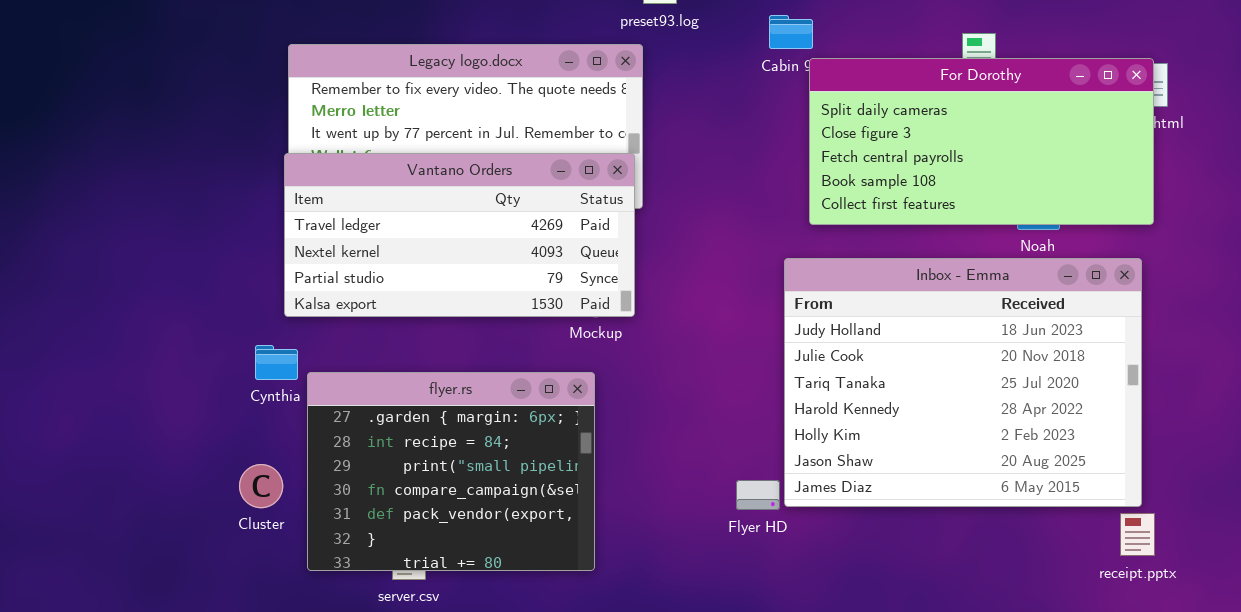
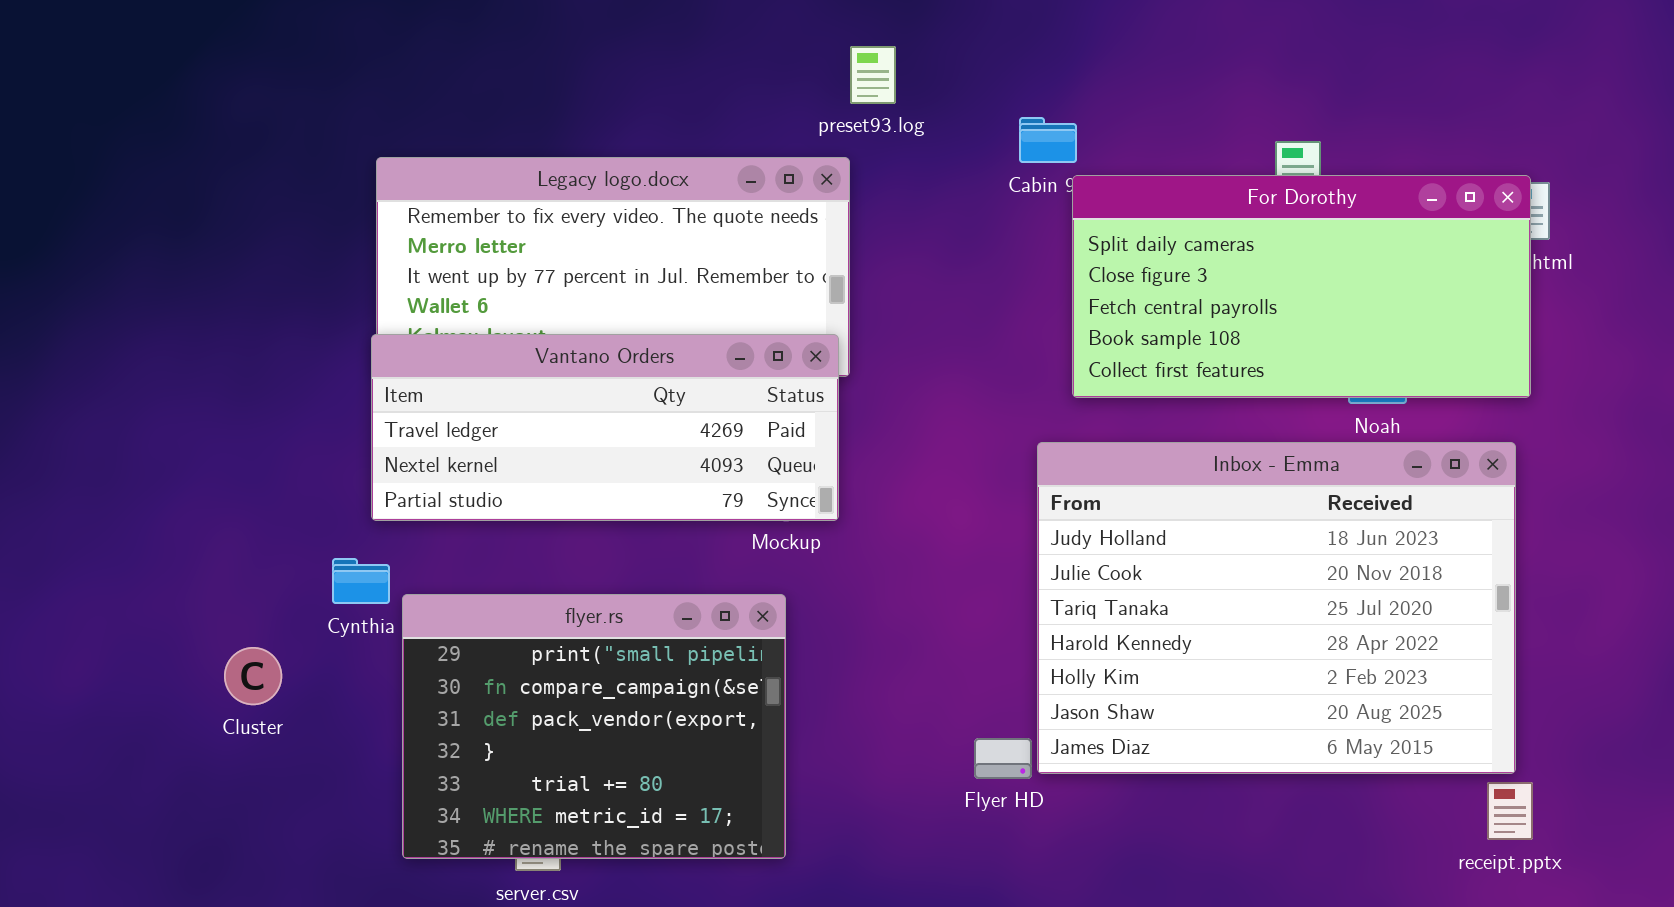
Vantano Orders: [284,153,635,317] -> [371,334,839,521], resized
flyer.rs: [307,372,595,571] -> [402,594,786,859], scrolled down 2 rows
Cluster: [239,464,283,508] -> [224,647,282,705], moved

